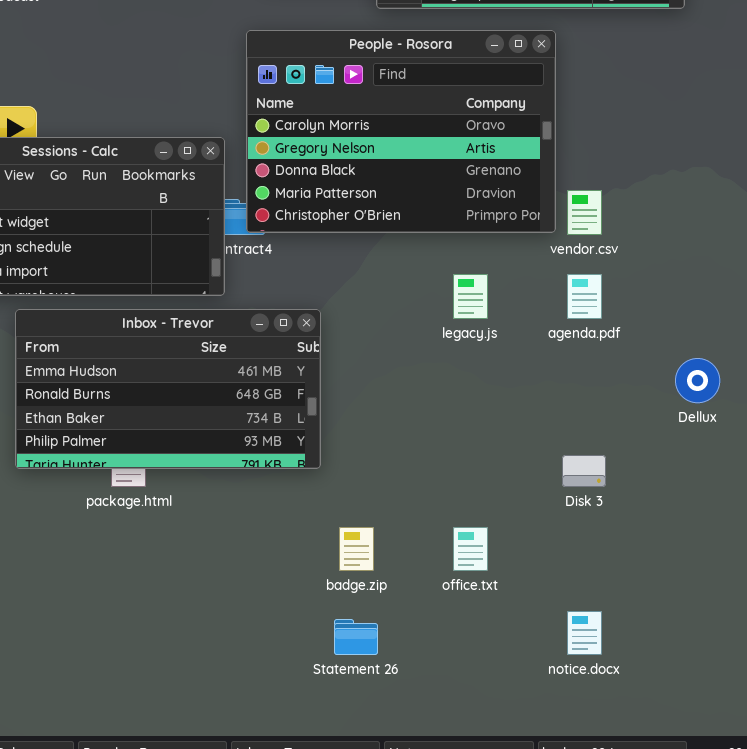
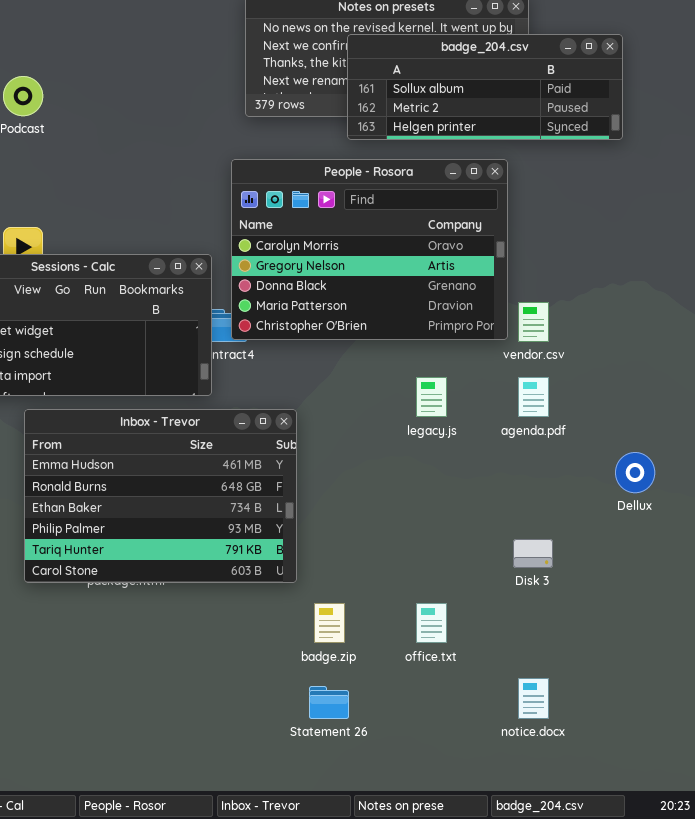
Inbox - Trevor: [15,309,321,469] -> [24,409,297,583], resized

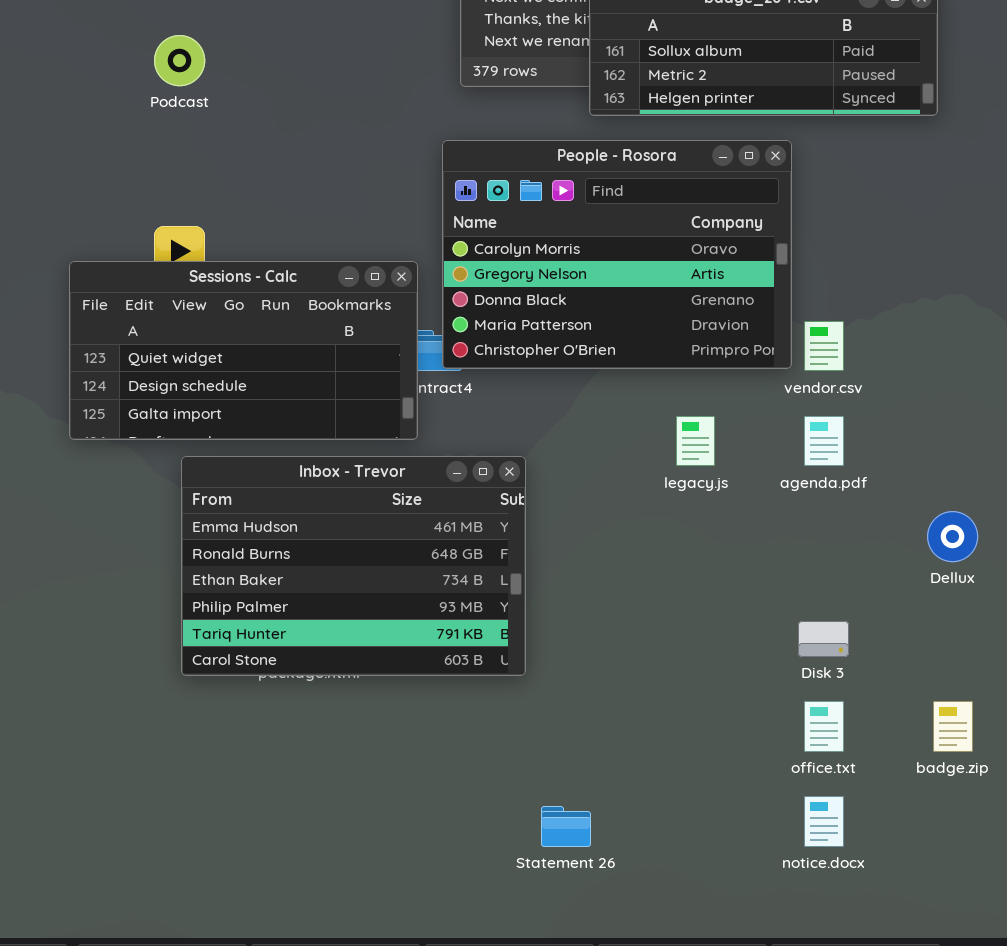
badge.zip: [314,603,345,643] -> [933,701,973,752], moved
office.txt: [416,603,447,643] -> [804,701,844,752], moved

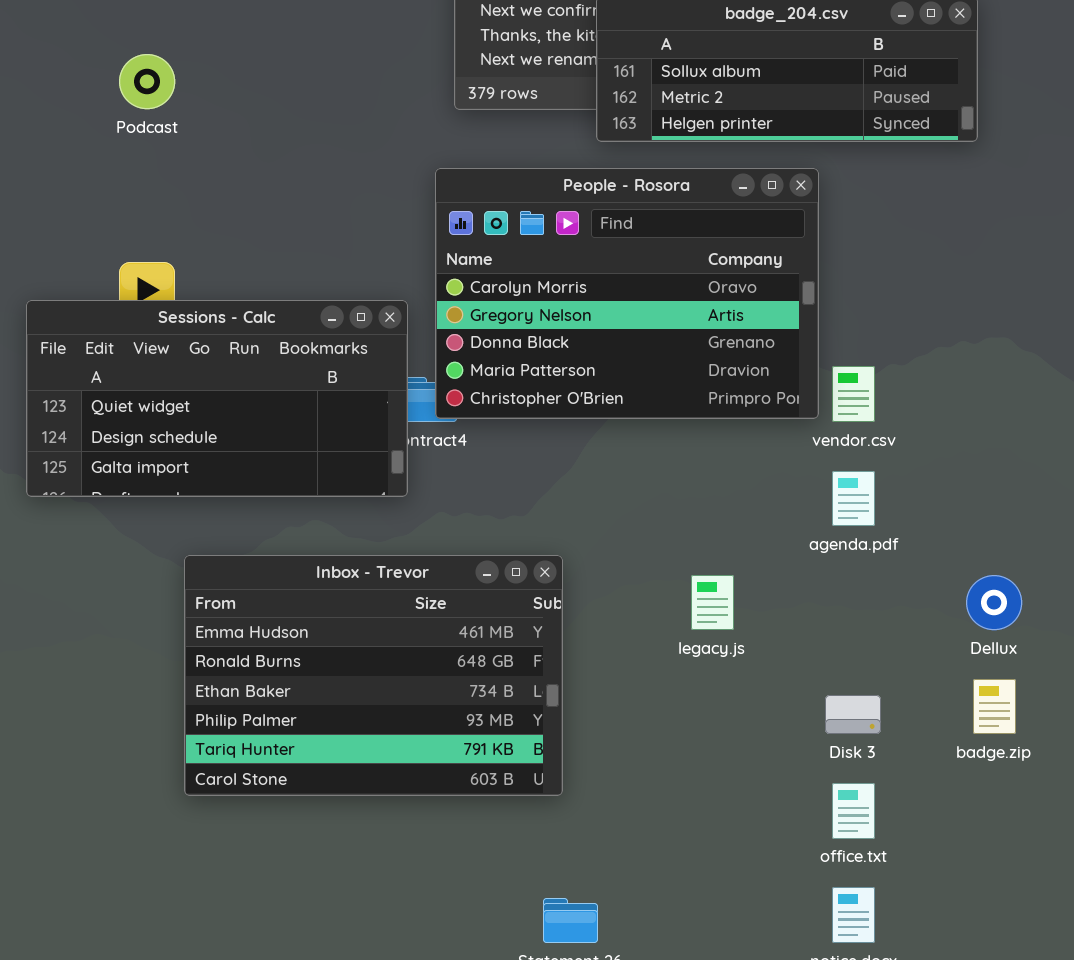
legacy.js: [676,416,715,466] -> [691,575,734,630], moved
Inbox - Trevor: [181,456,526,676] -> [184,555,563,796], moved
badge.zip: [933,701,973,752] -> [973,679,1016,734], moved

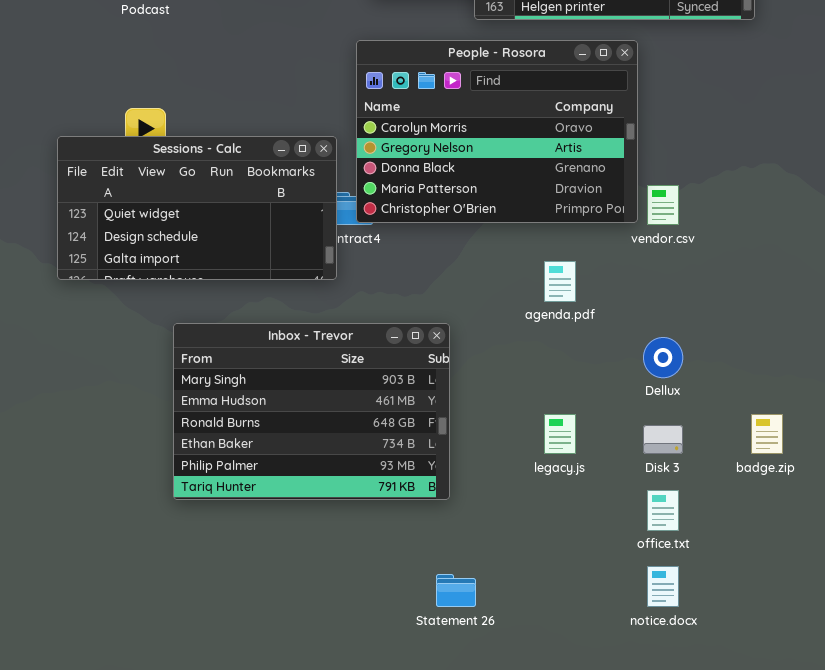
agenda.pdf: [832,471,875,526] -> [544,261,576,302], moved
Inbox - Trevor: [184,555,563,796] -> [173,323,450,500], scrolled up 1 row
legacy.js: [691,575,734,630] -> [544,414,576,454], moved
Dellux: [966,575,1022,630] -> [643,337,683,378], moved

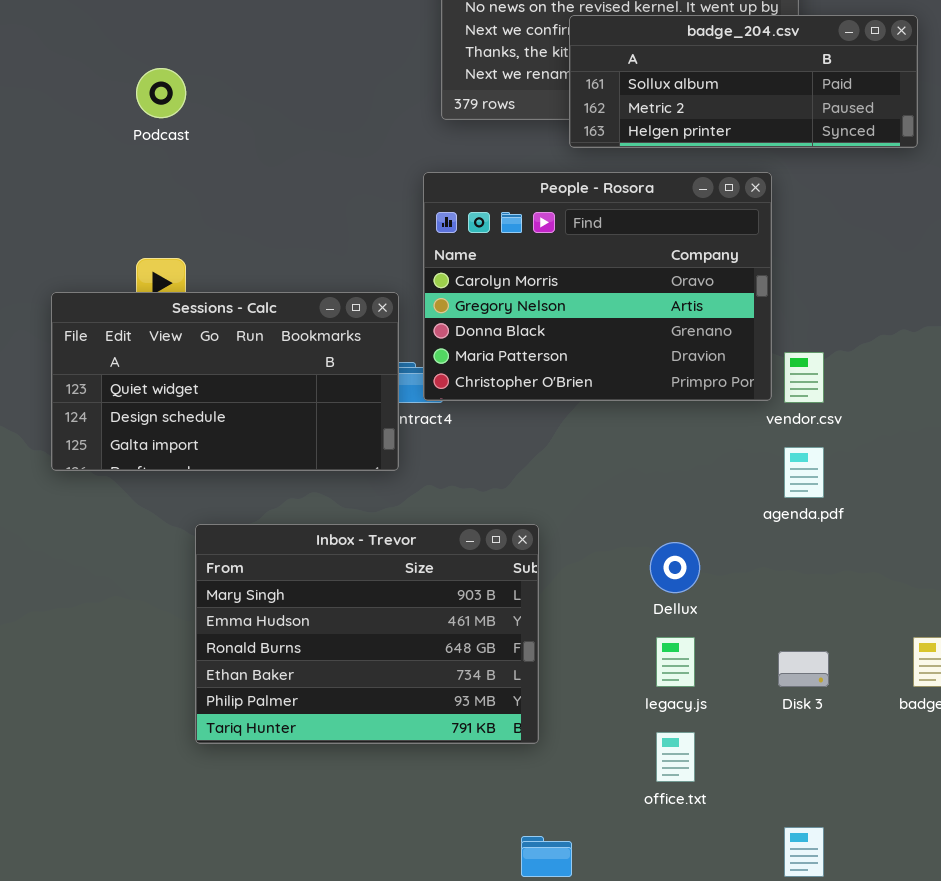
agenda.pdf: [544,261,576,302] -> [784,447,824,498], moved
Dellux: [643,337,683,378] -> [650,542,700,593], moved
office.txt: [647,490,679,531] -> [656,732,695,782], moved

